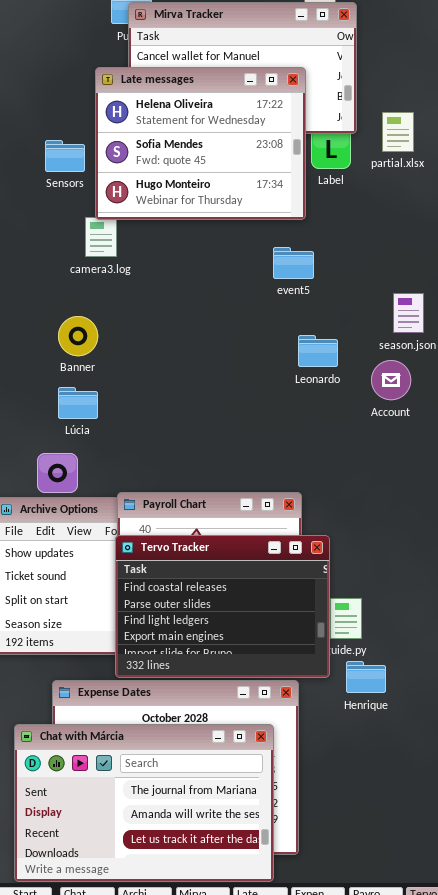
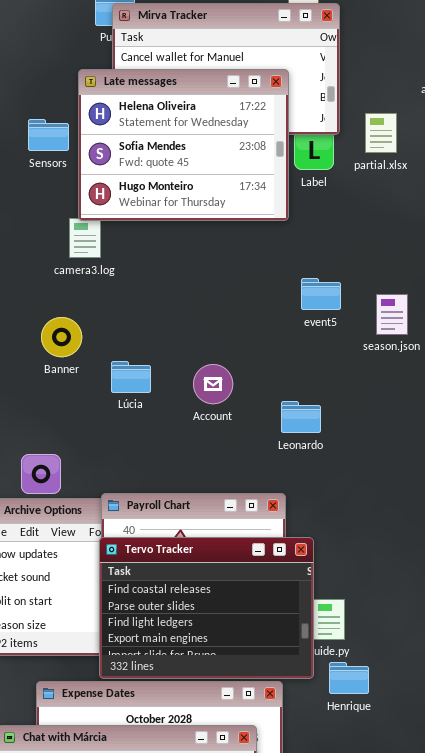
Sensors: [45,140,85,172] -> [28,119,69,151], moved
event5: [273,247,314,279] -> [301,278,341,310], moved
Leonardo: [298,335,338,367] -> [281,401,321,433], moved
Account: [371,360,411,400] -> [193,364,233,404], moved
Lúcia: [58,387,98,419] -> [111,361,151,393], moved

